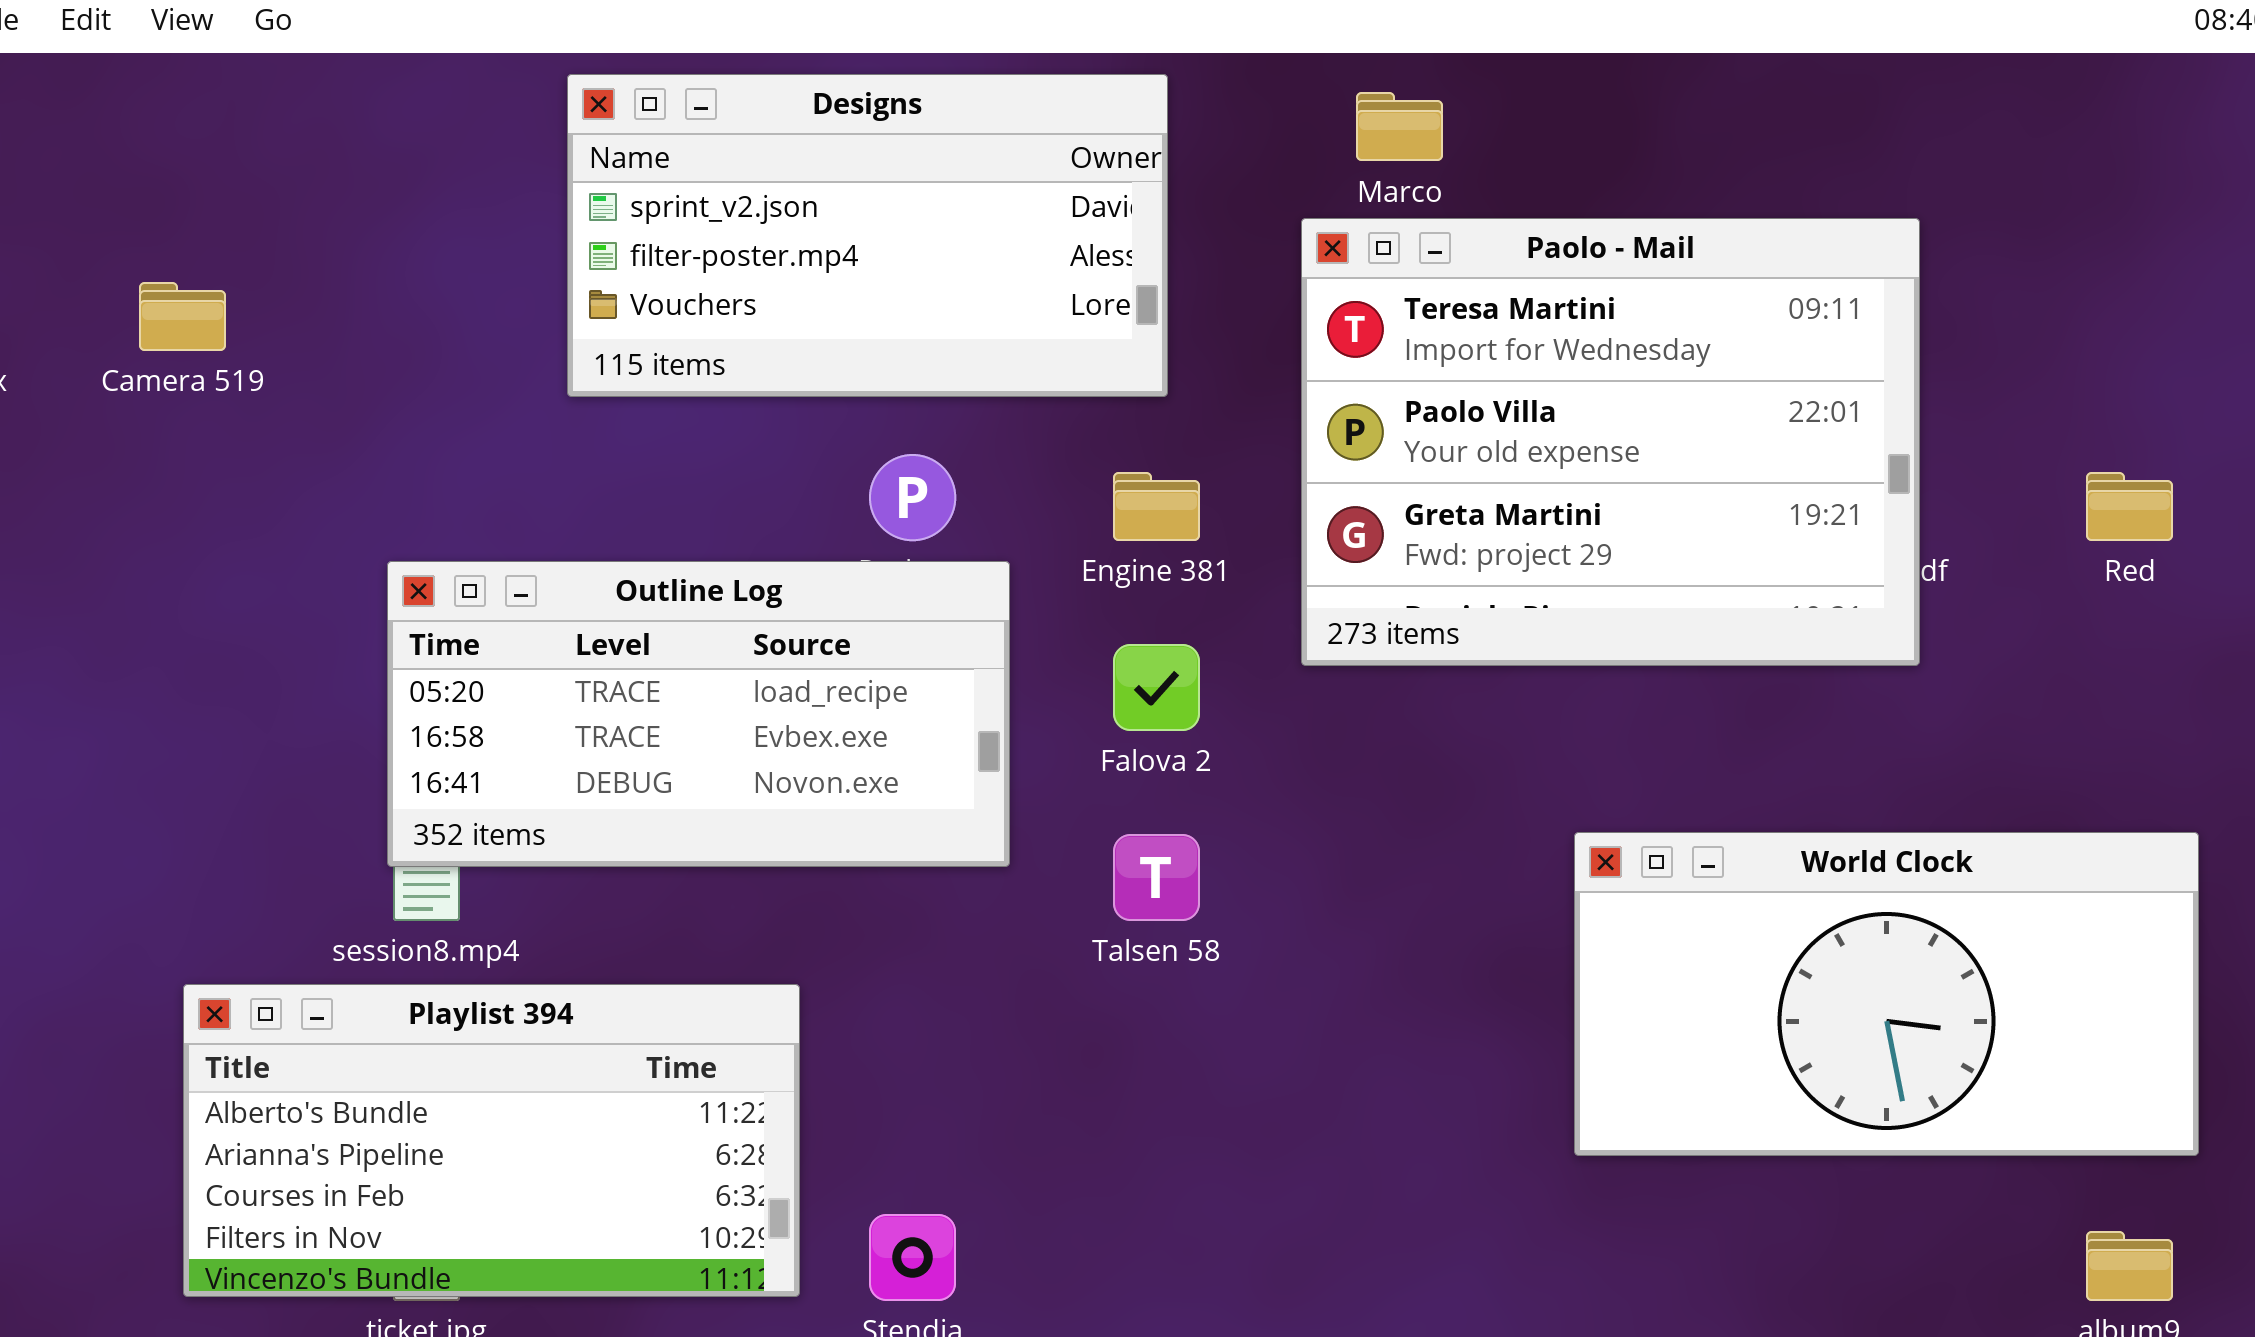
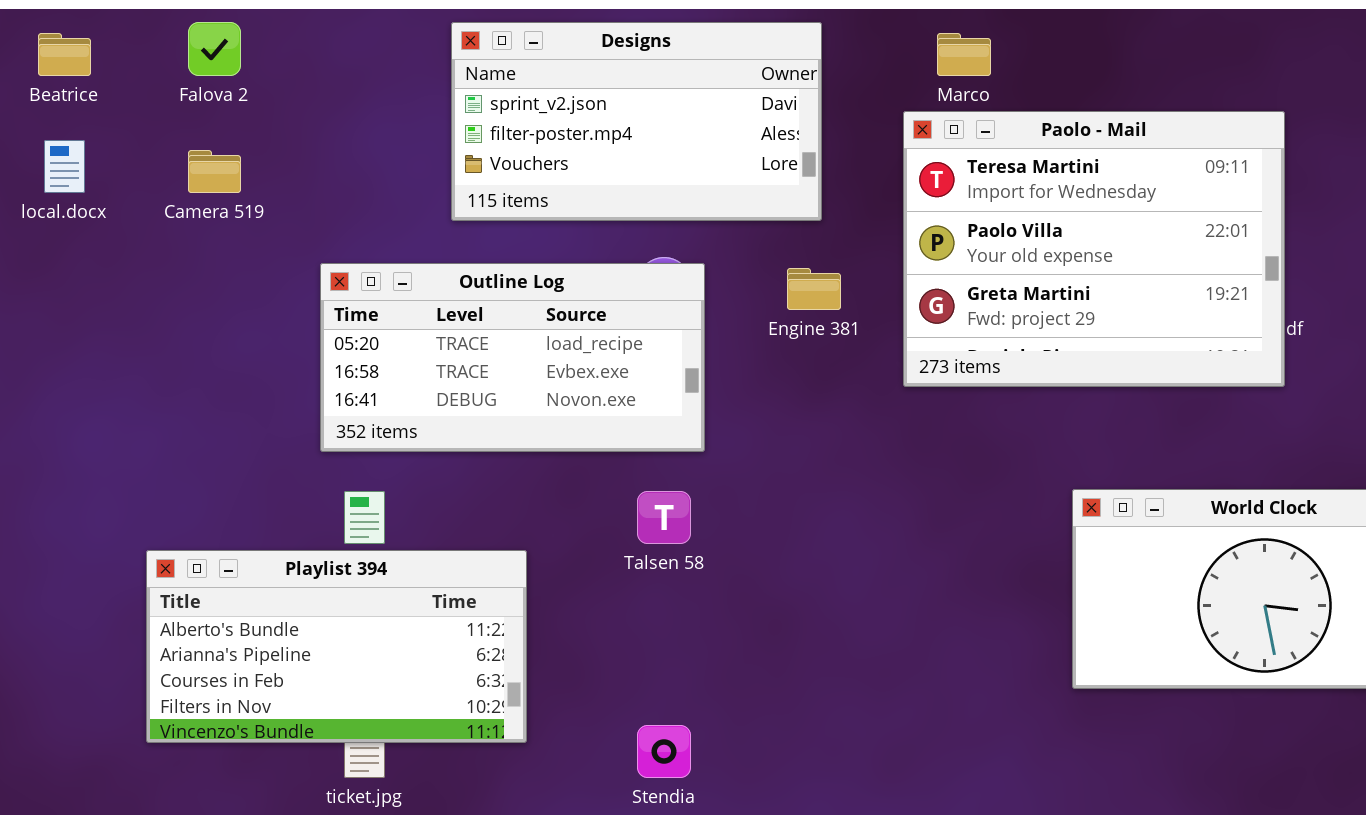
Outline Log: [387,561,1010,867] -> [320,263,705,452], moved
Falova 2: [1113,644,1200,731] -> [188,22,241,76], moved
Talsen 58: [1113,834,1200,921] -> [637,491,691,544], moved
Playlist 394: [183,984,800,1297] -> [146,550,527,743], moved

